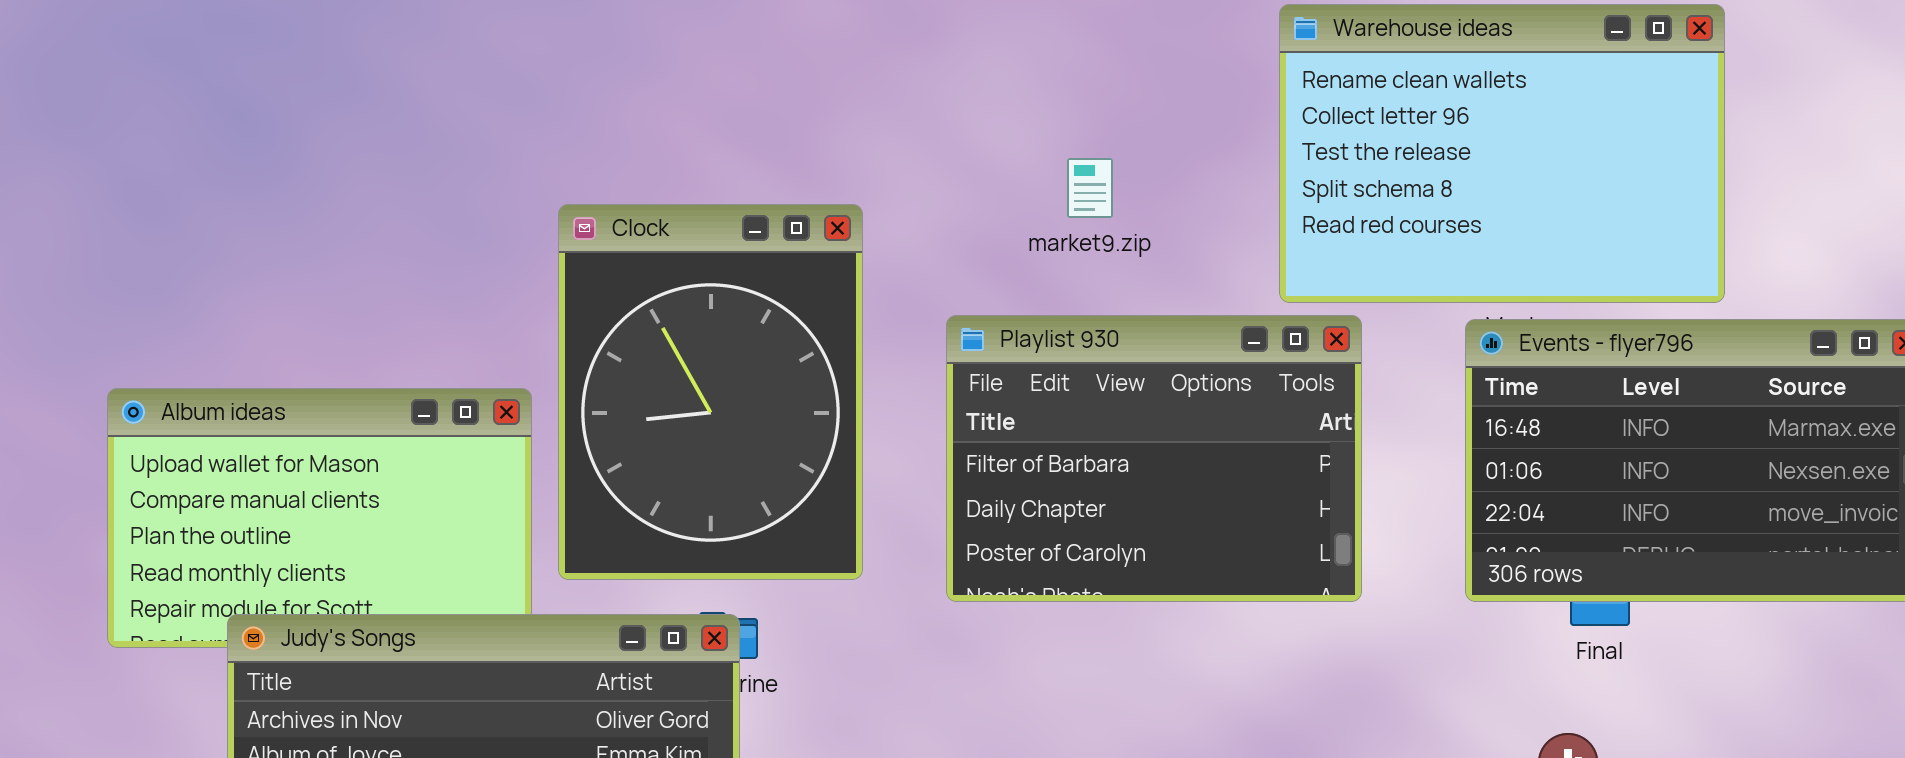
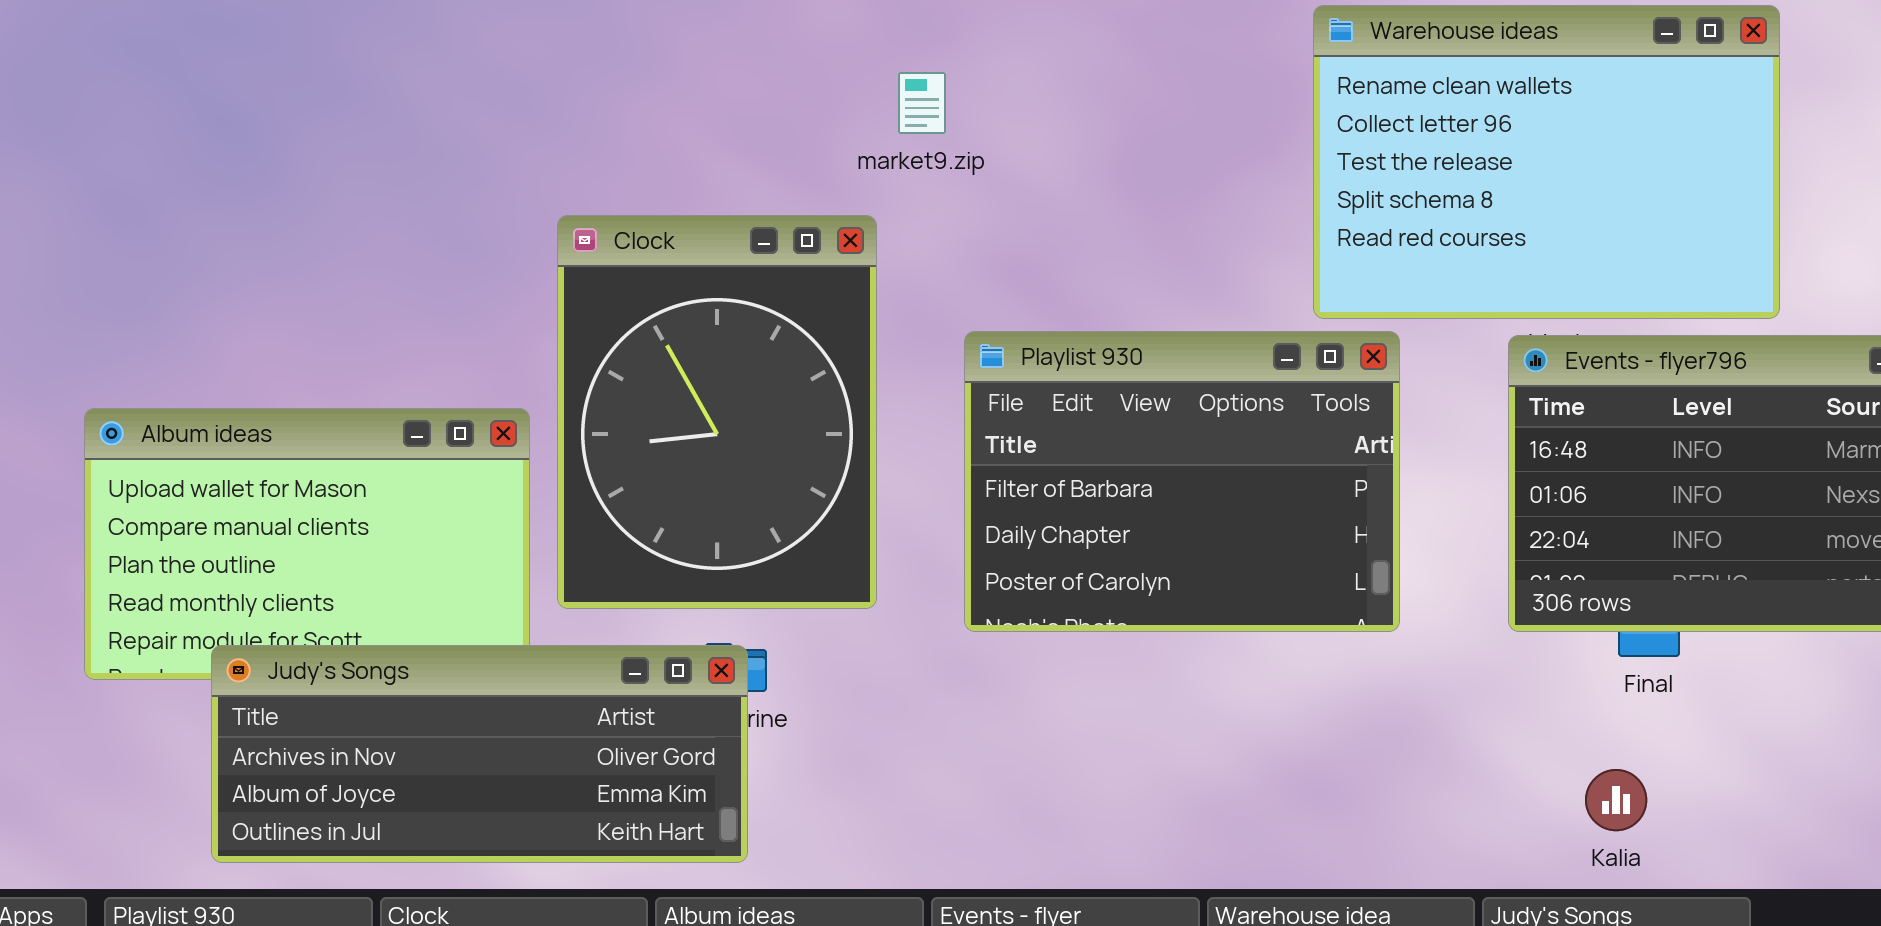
market9.zip: [1067,158,1113,218] -> [898,72,946,134], moved

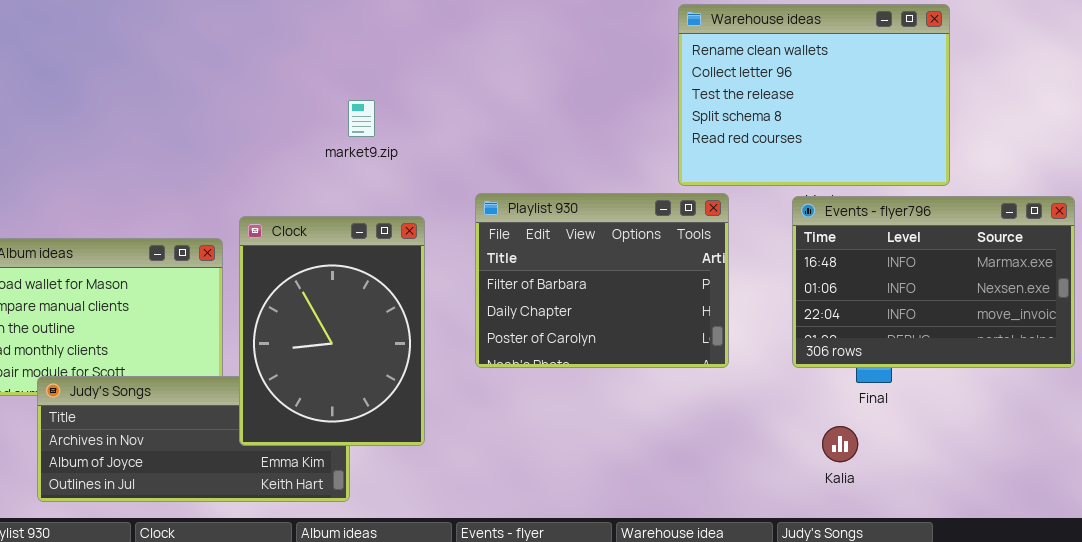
market9.zip: [898,72,946,134] -> [348,100,375,137], moved
Clock: [557,215,877,609] -> [239,216,425,446], moved
Kalia: [1585,769,1647,831] -> [822,426,858,462], moved

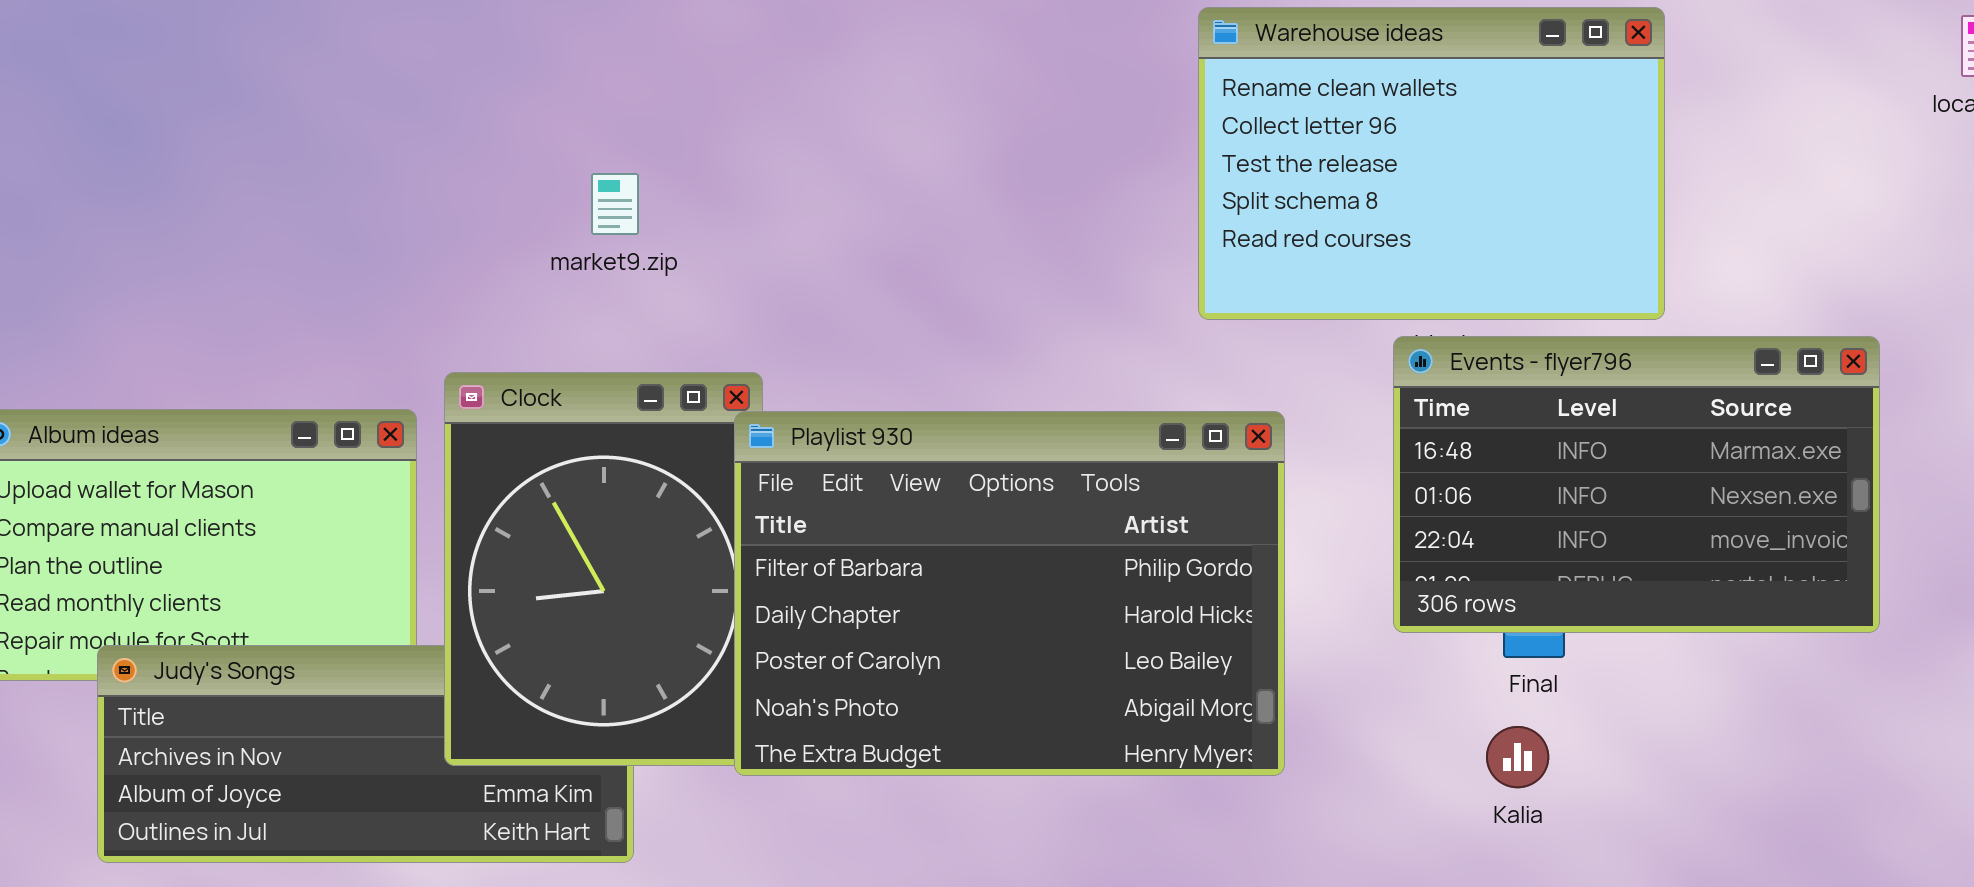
market9.zip: [348,100,375,137] -> [591,173,639,235], moved
Playlist 930: [475,193,729,368] -> [734,411,1285,776], moved, resized
Kalia: [822,426,858,462] -> [1486,726,1549,788], moved

